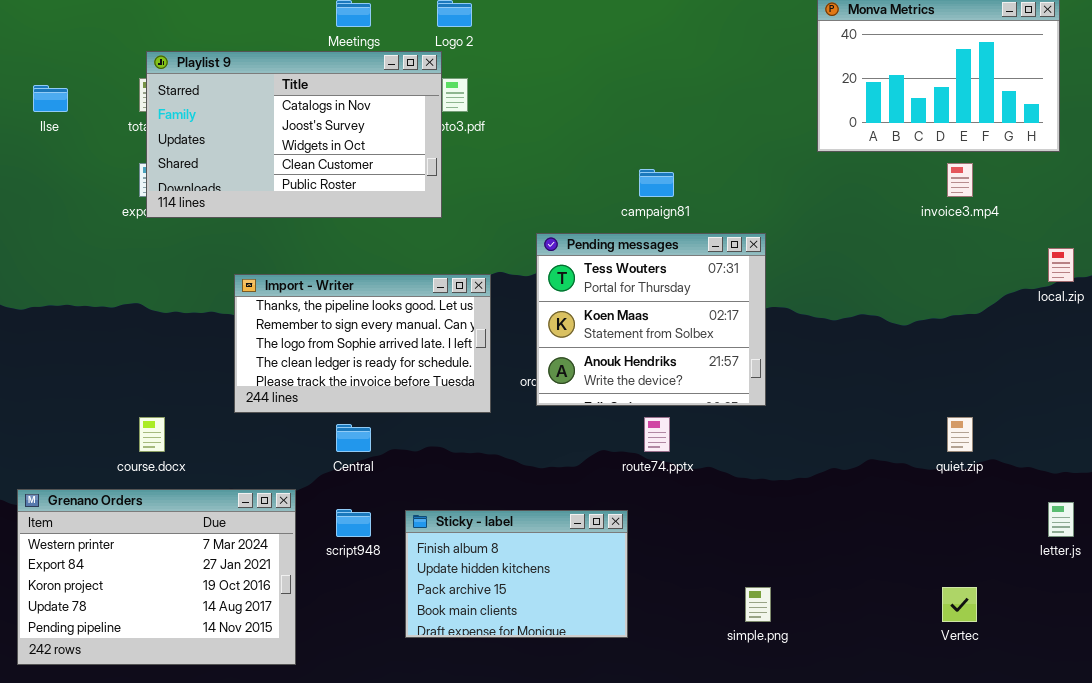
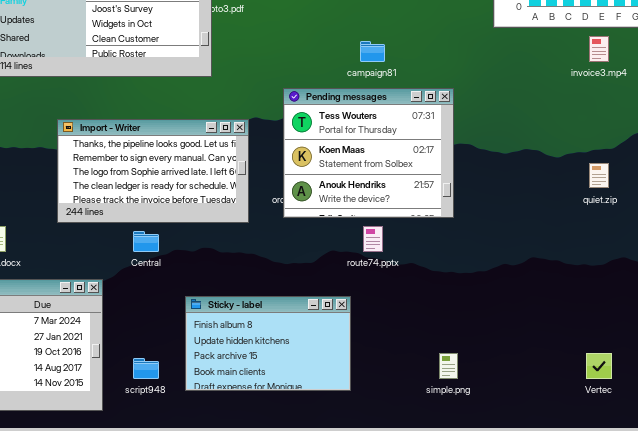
quiet.zip: [947,417,973,452] -> [589,163,609,188], moved
script948: [336,509,371,537] -> [133,358,159,379], moved

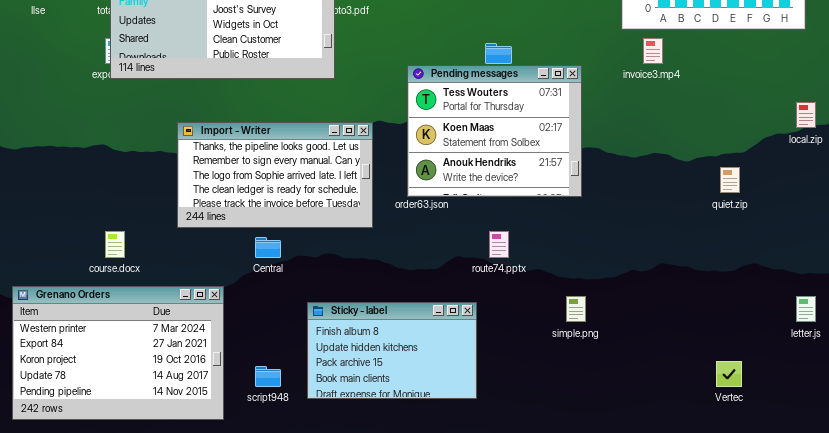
invoice3.mp4: [589,36,609,62] -> [643,38,663,64], moved
Pending messages: [283,88,454,218] -> [407,65,582,197], moved
simple.png: [439,353,458,379] -> [566,296,586,322], moved

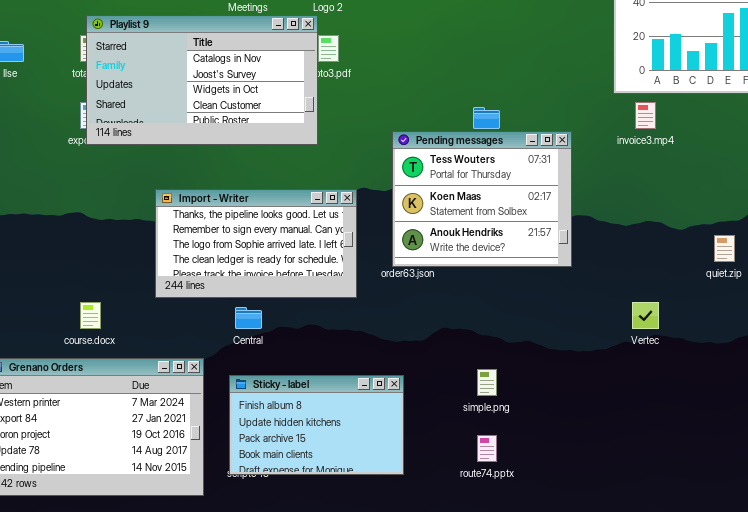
route74.pptx: [489,231,509,258] -> [477,435,497,462], moved
simple.png: [566,296,586,322] -> [477,369,497,396], moved
Sticky - label: [307,302,477,399] -> [229,375,404,475], moved
Vertec: [716,361,742,387] -> [632,302,659,329], moved

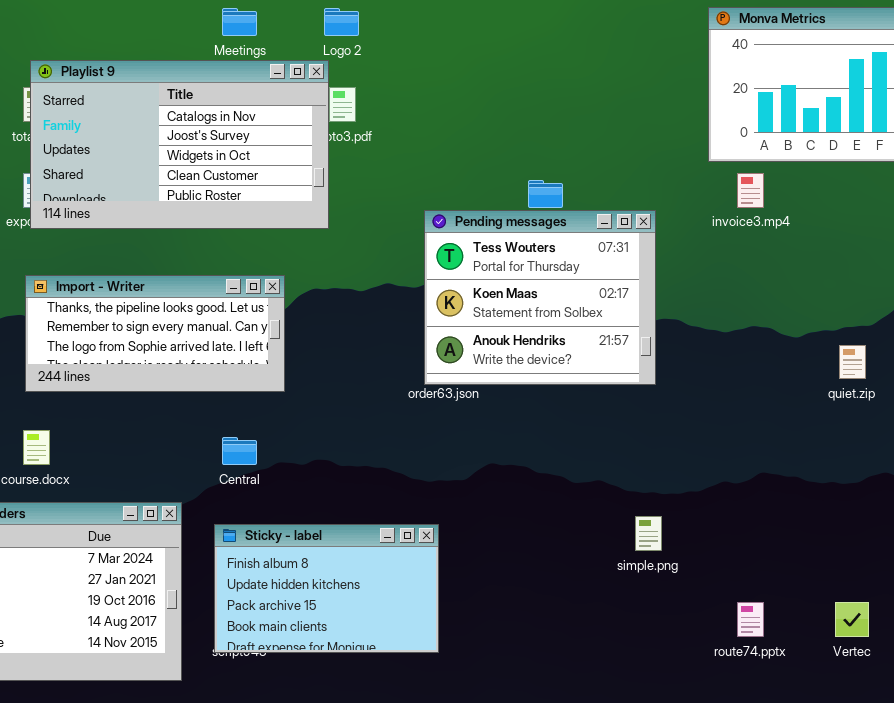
Import - Writer: [155,189,357,298] -> [25,275,285,392], moved, resized
Vertec: [632,302,659,329] -> [835,602,869,637], moved
simple.png: [477,369,497,396] -> [635,516,662,551], moved
route74.pptx: [477,435,497,462] -> [737,602,764,637], moved

